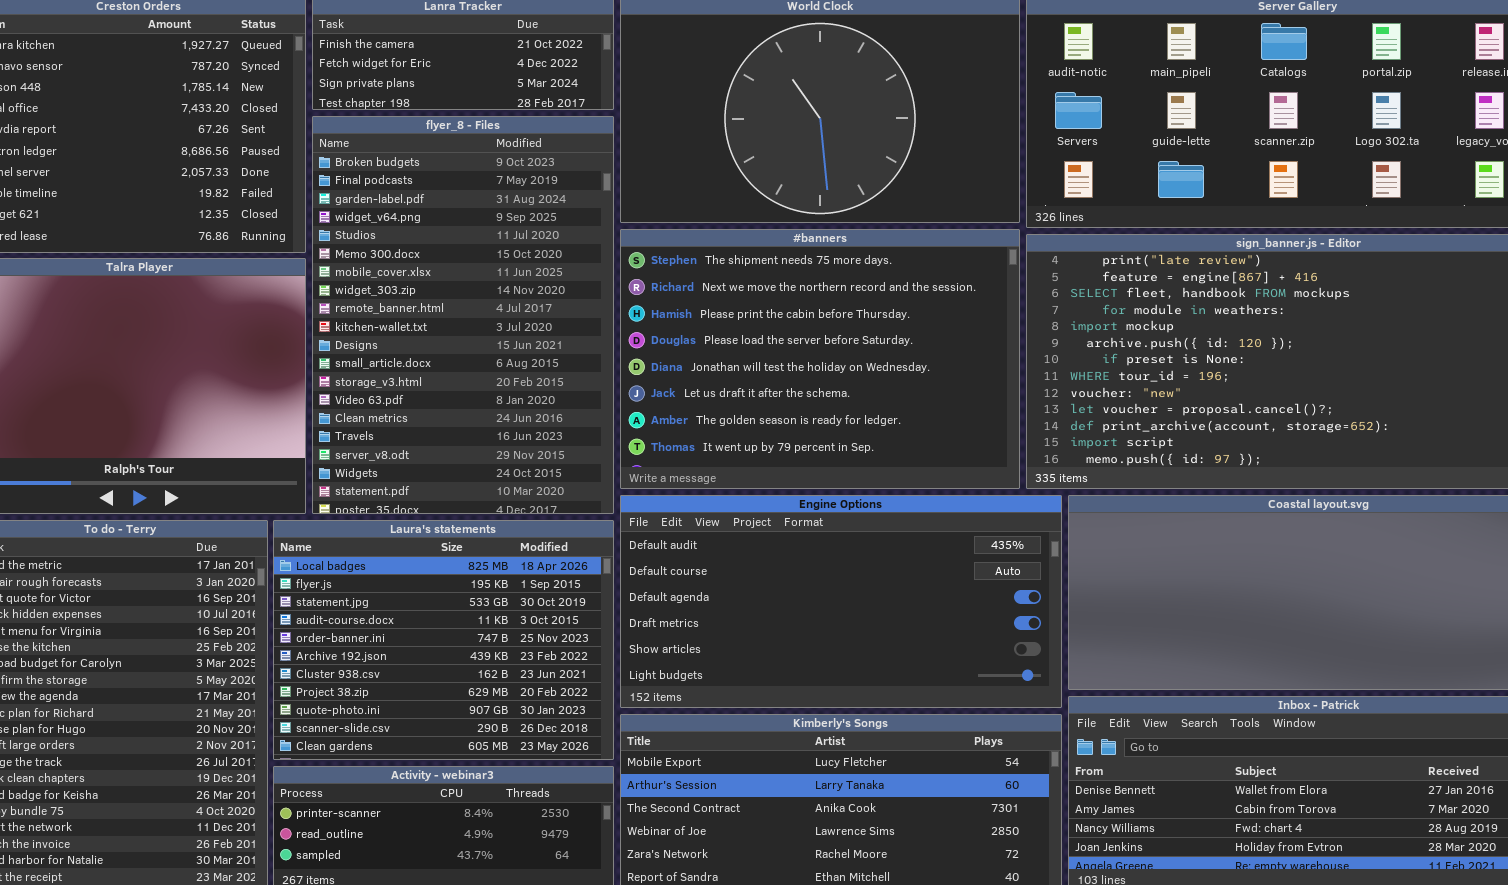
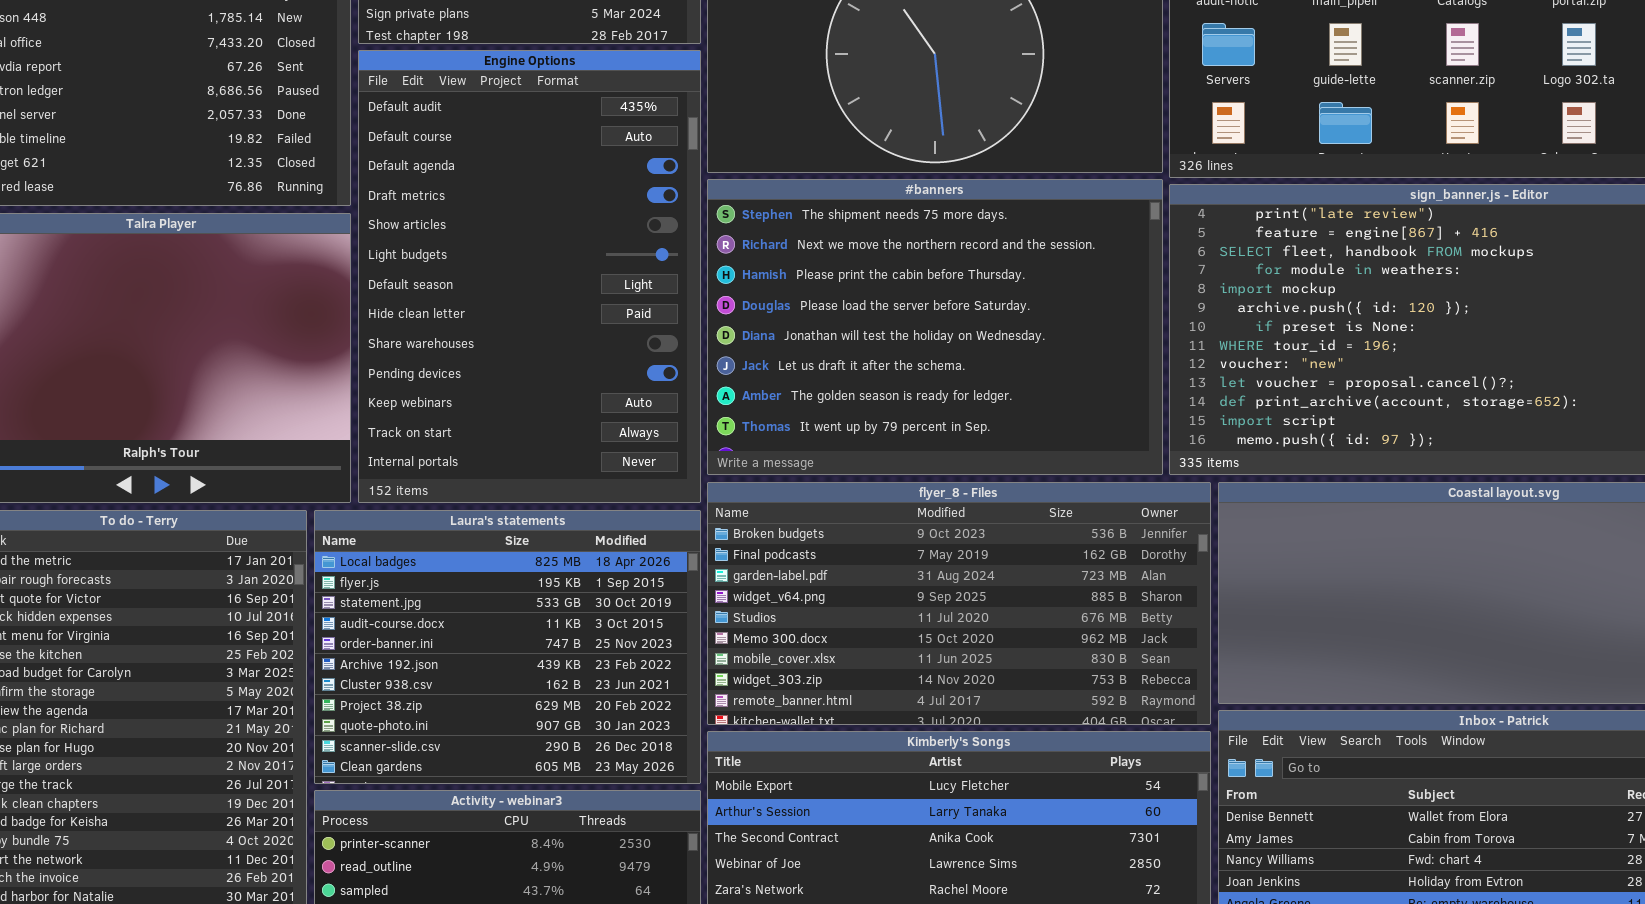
flyer_8 - Files: [312,116,614,514] -> [707,482,1211,725], moved, resized
Engine Options: [620,495,1062,708] -> [358,50,701,503], moved, resized

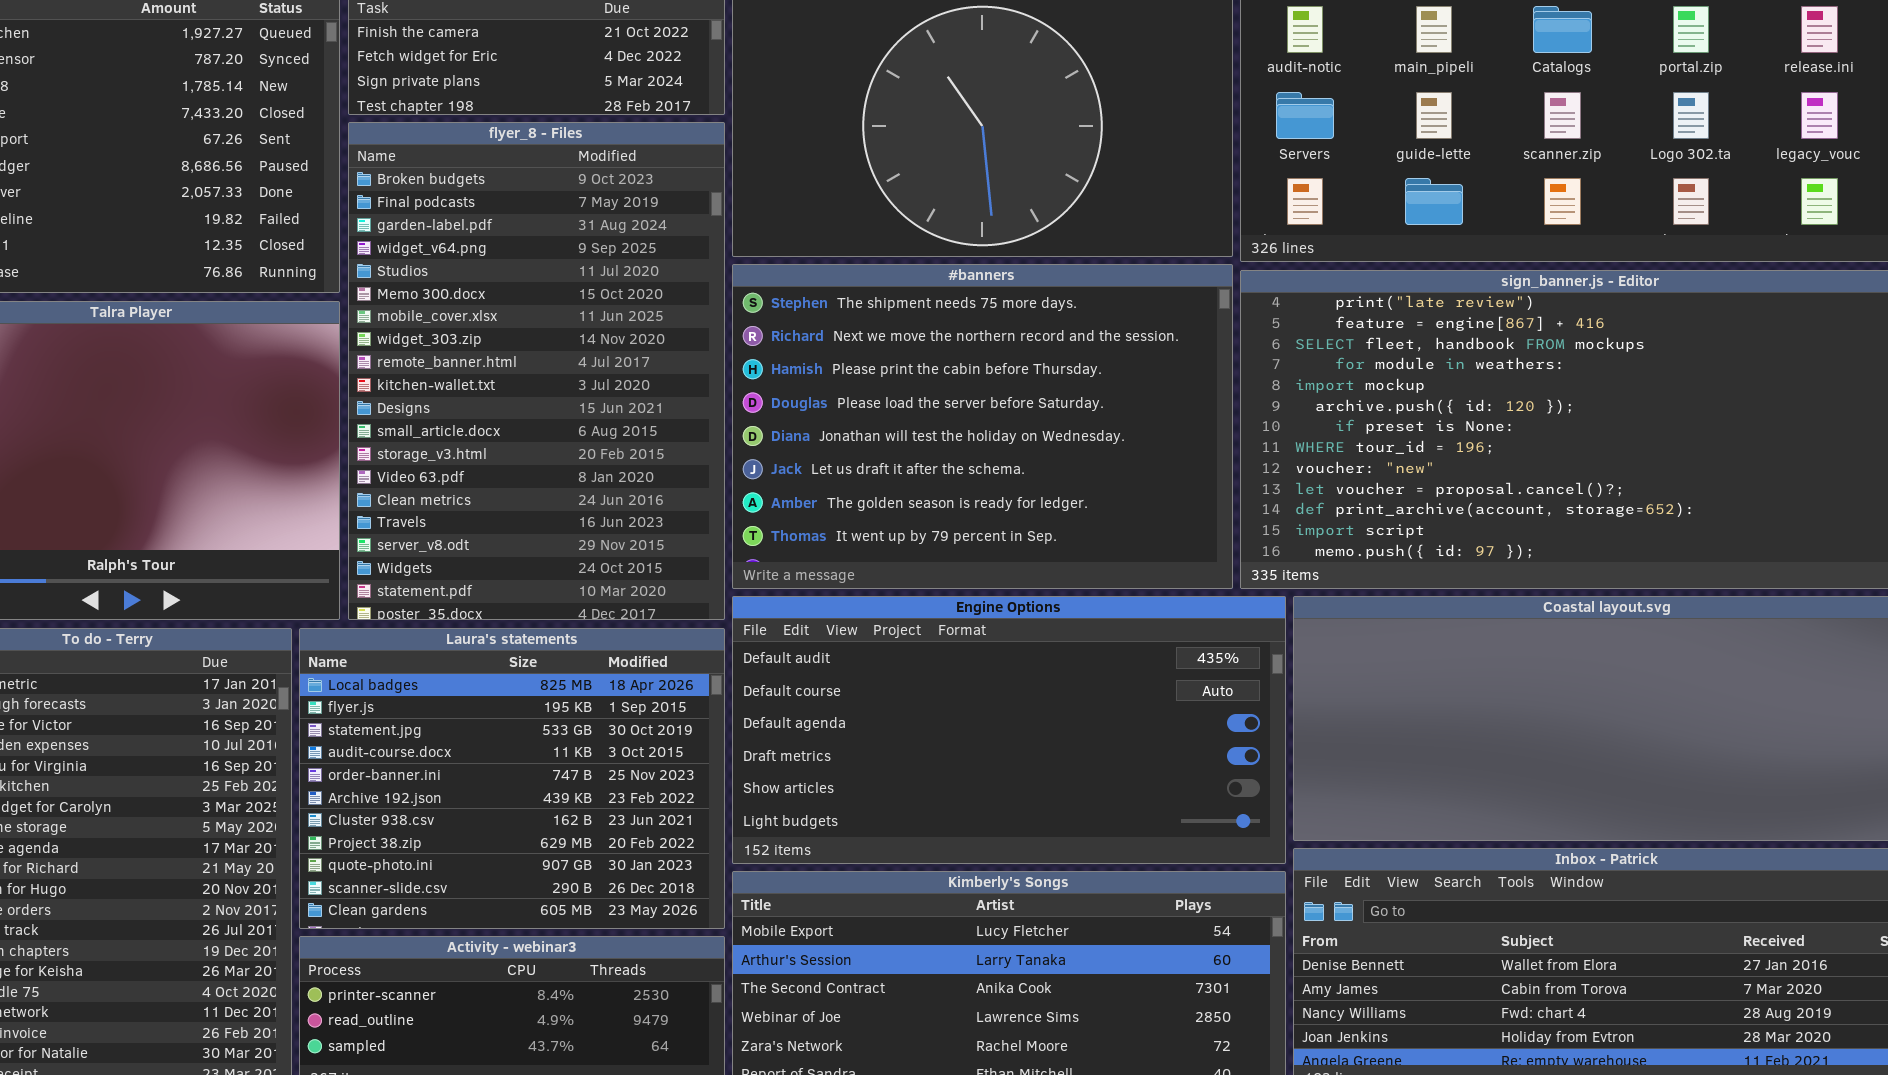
Engine Options: [358,50,701,503] -> [732,596,1286,864], moved, resized
flyer_8 - Files: [707,482,1211,725] -> [348,122,725,620], moved, resized

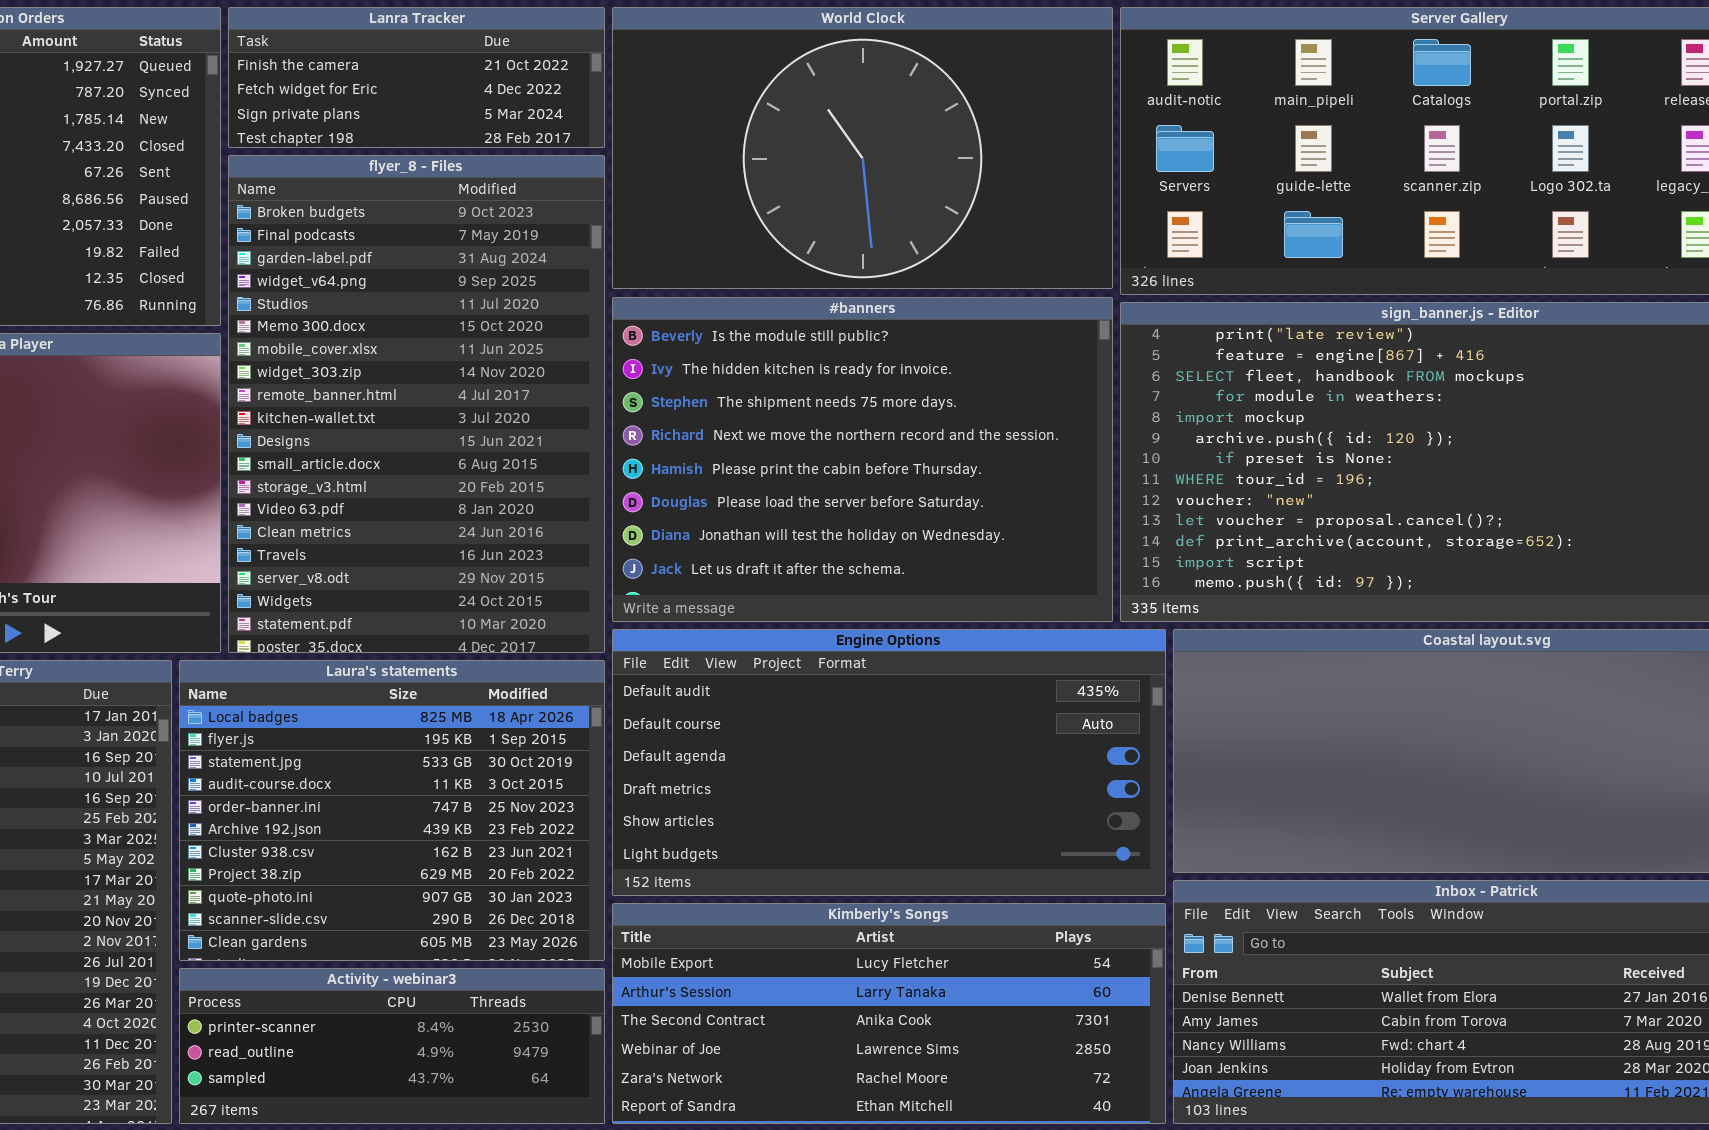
#banners: [732,264,1233,589] -> [612,297,1113,622], scrolled up 2 rows

